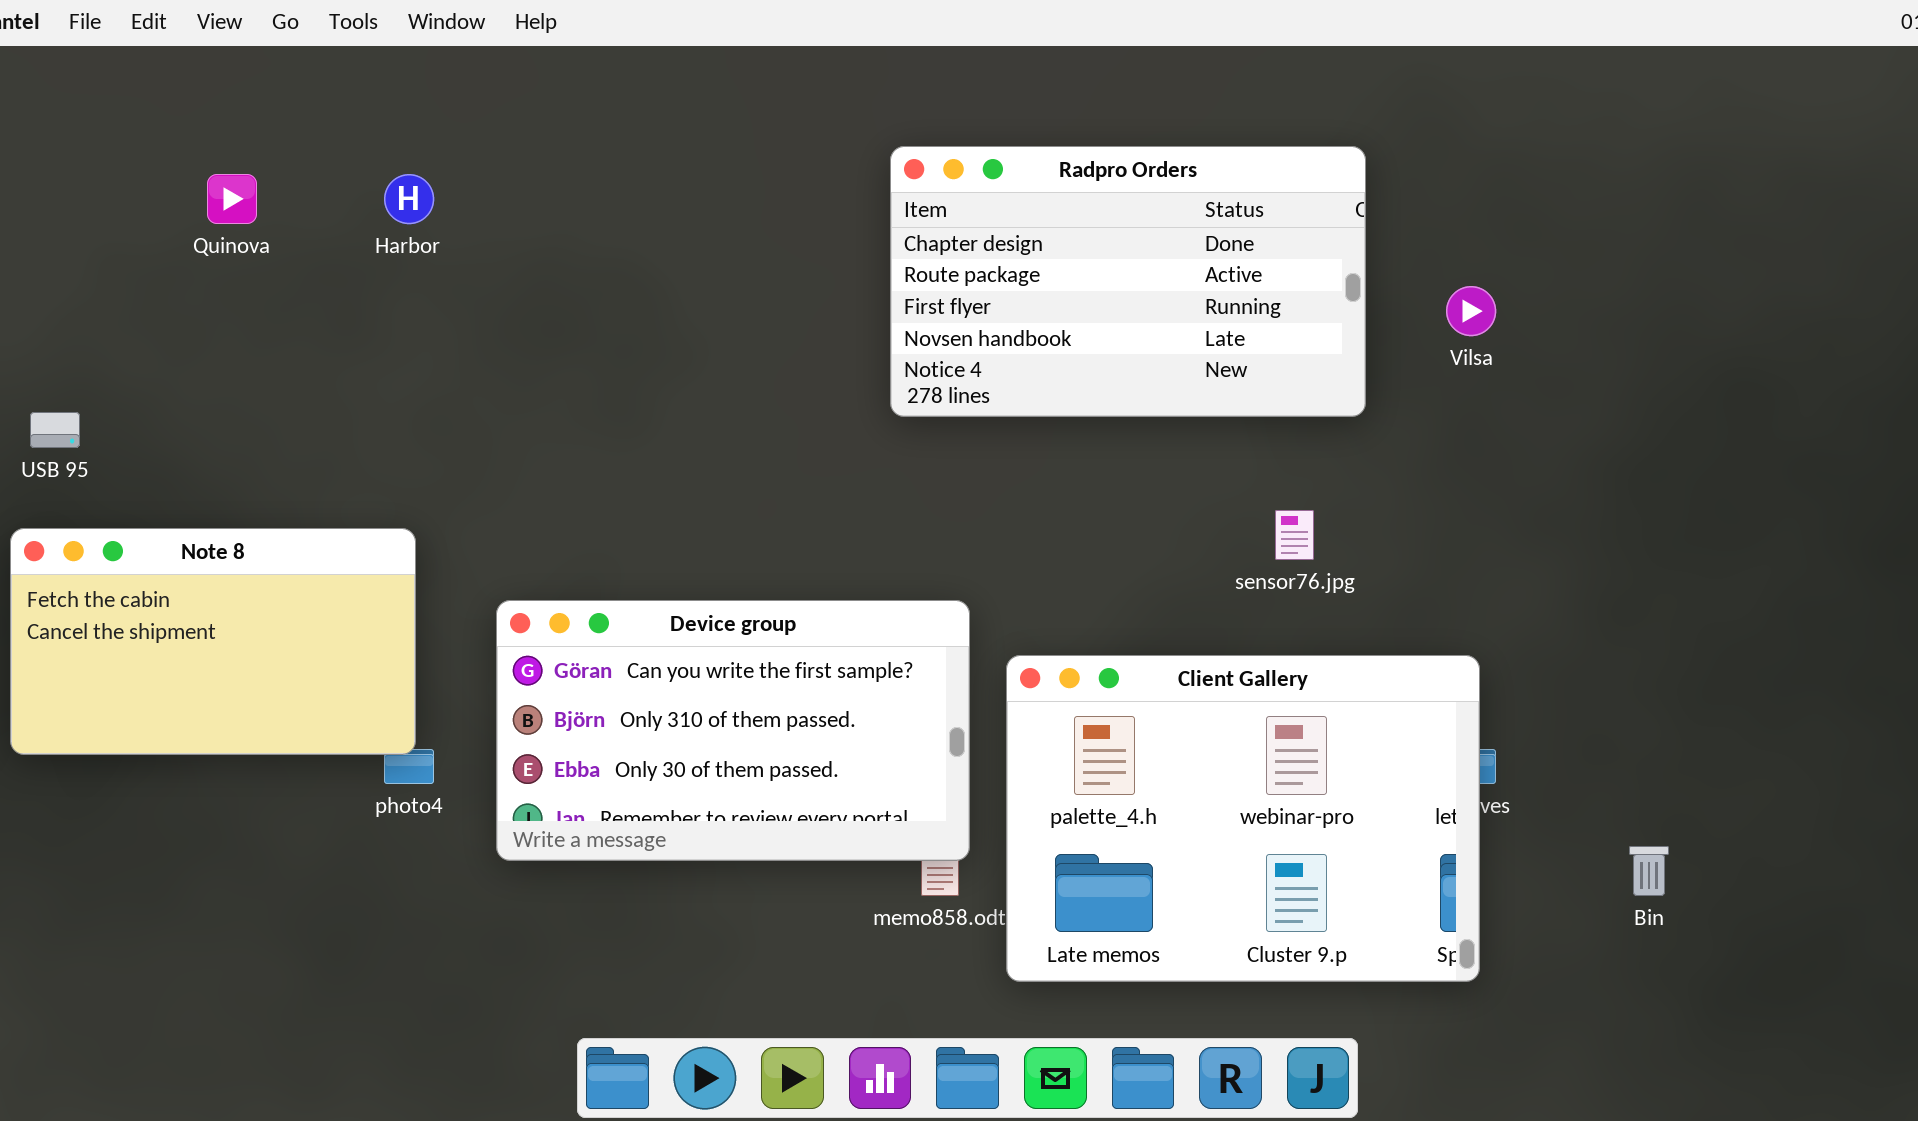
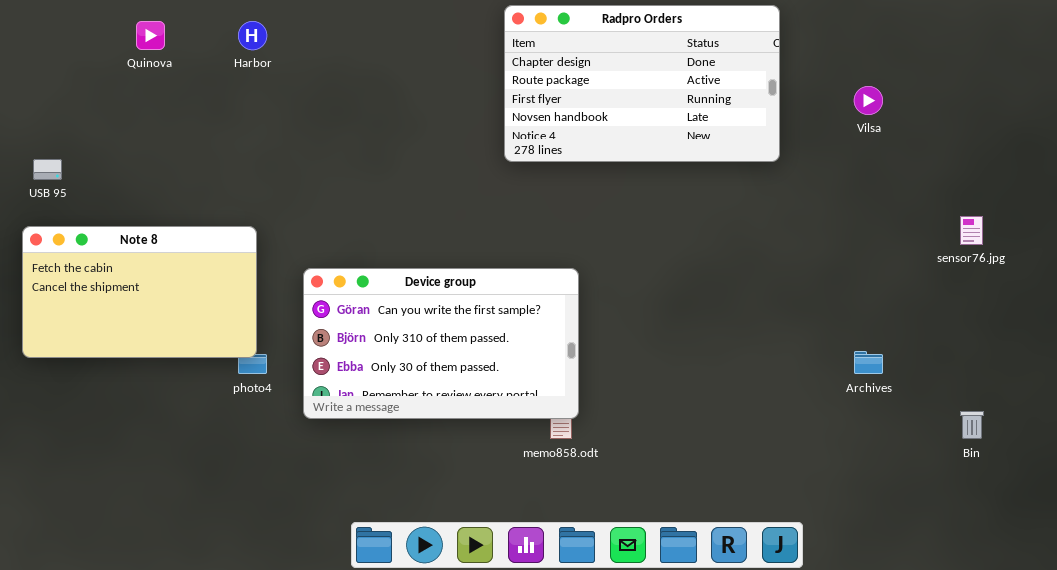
Radpro Orders: [890,146,1366,417] -> [504,5,780,162], moved
sensor76.jpg: [1275,510,1314,560] -> [960,216,983,245], moved
Client Gallery: [1006,655,1480,982] -> none, closed

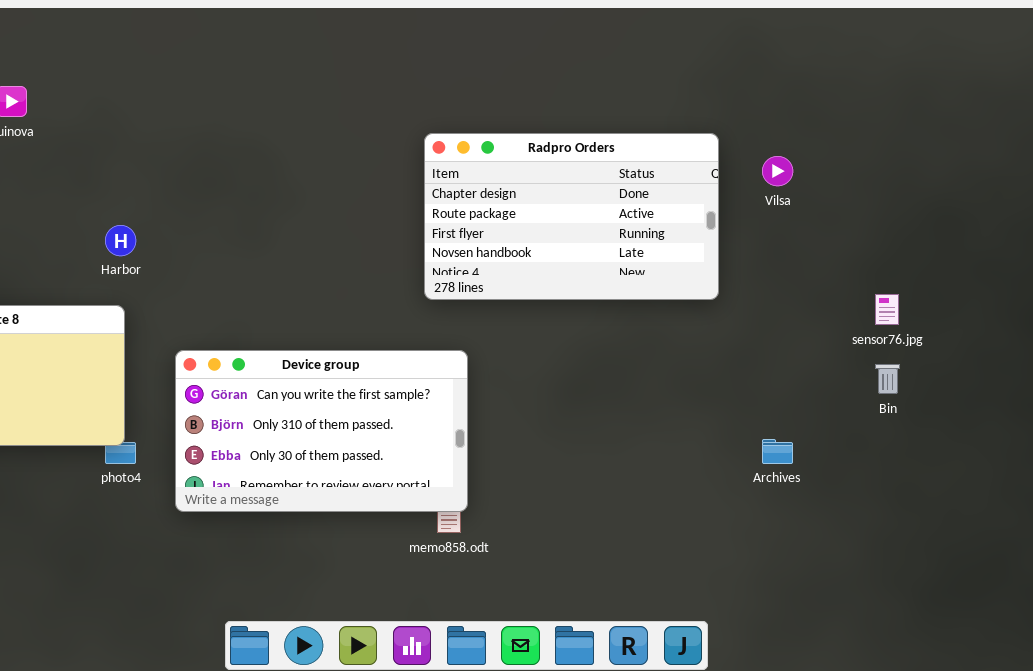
Radpro Orders: [504,5,780,162] -> [424,133,719,300], moved
Harbor: [238,21,267,50] -> [105,225,136,256], moved
Bin: [960,411,984,439] -> [875,364,900,394], moved

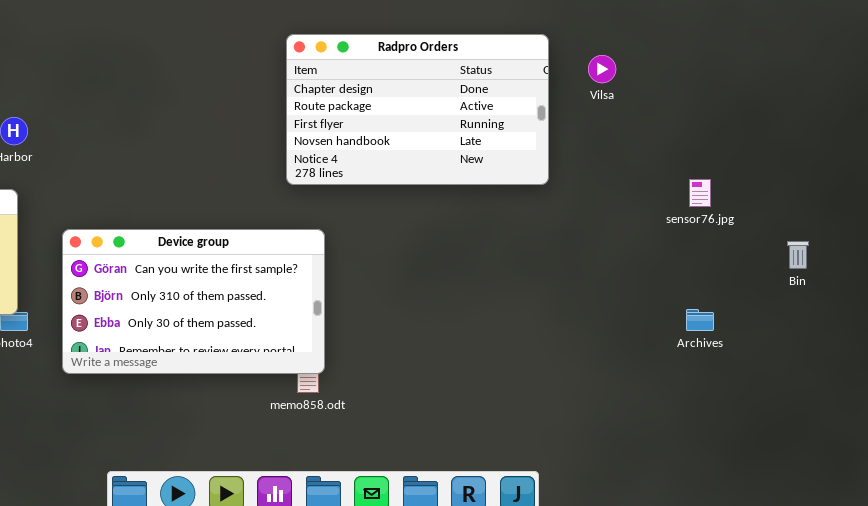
Bin: [875,364,900,394] -> [787,241,809,269], moved
Archives: [762,439,793,464] -> [686,309,714,331], moved

